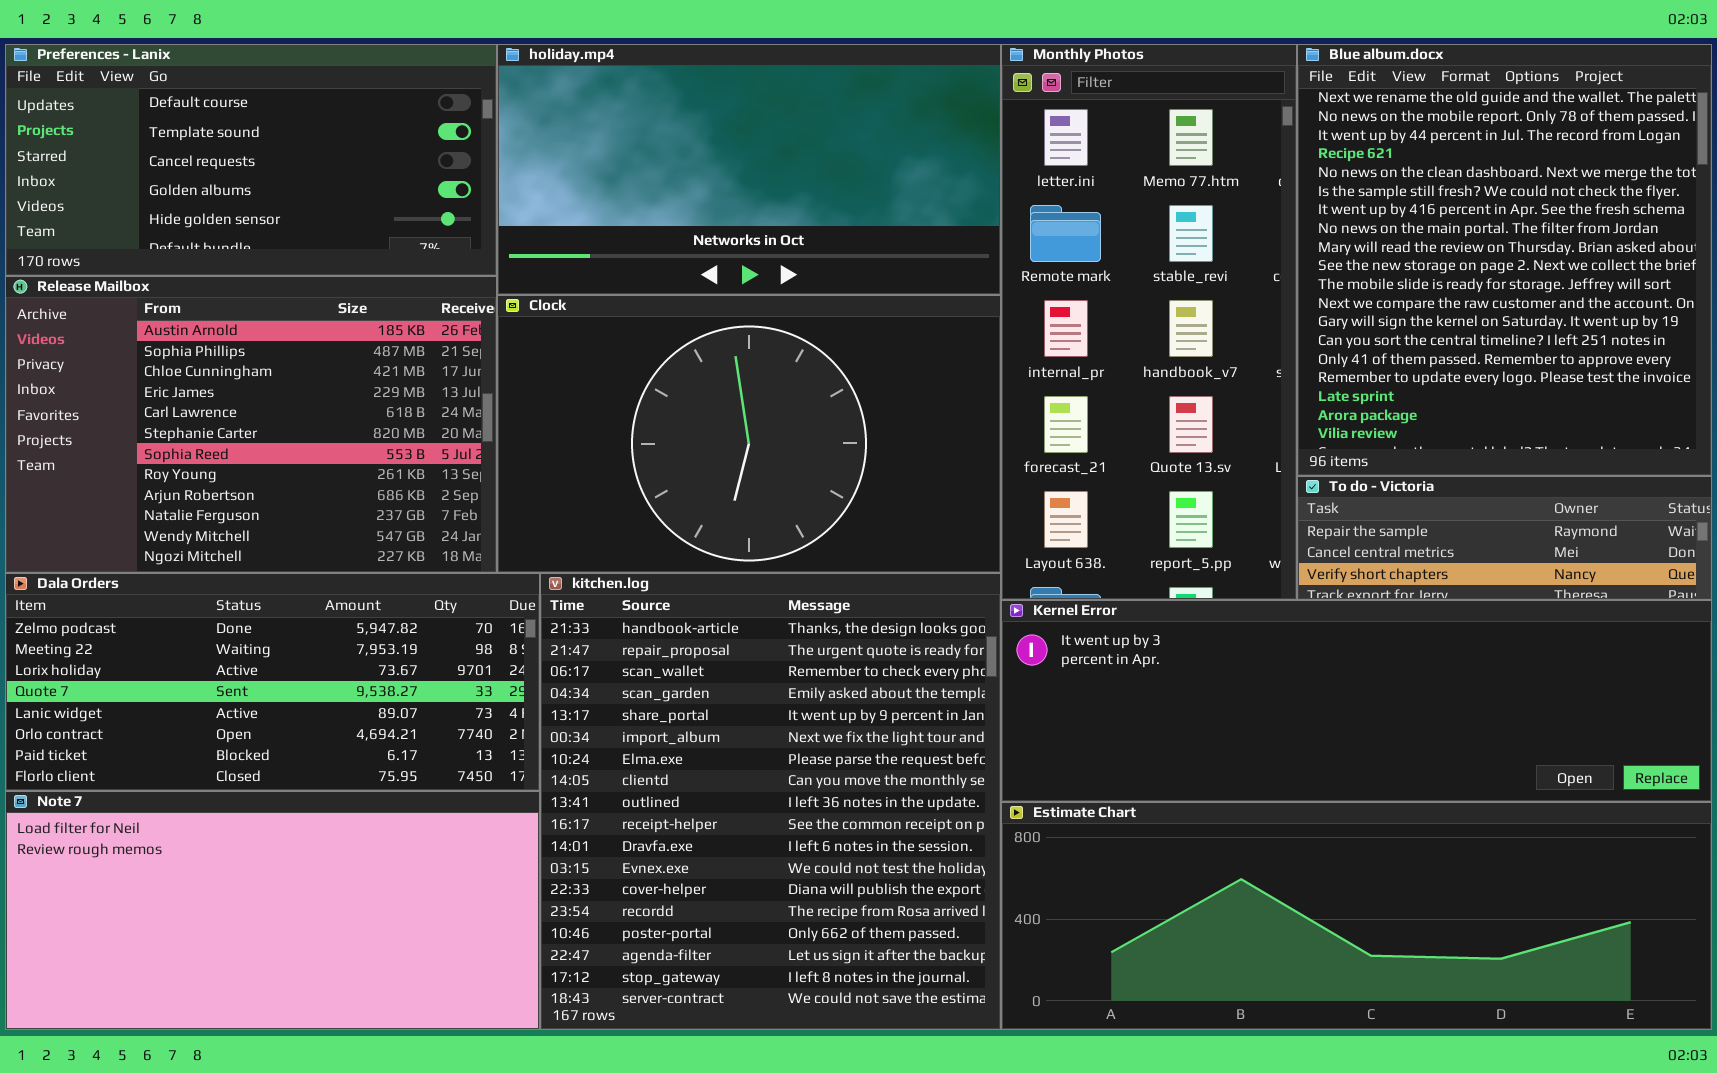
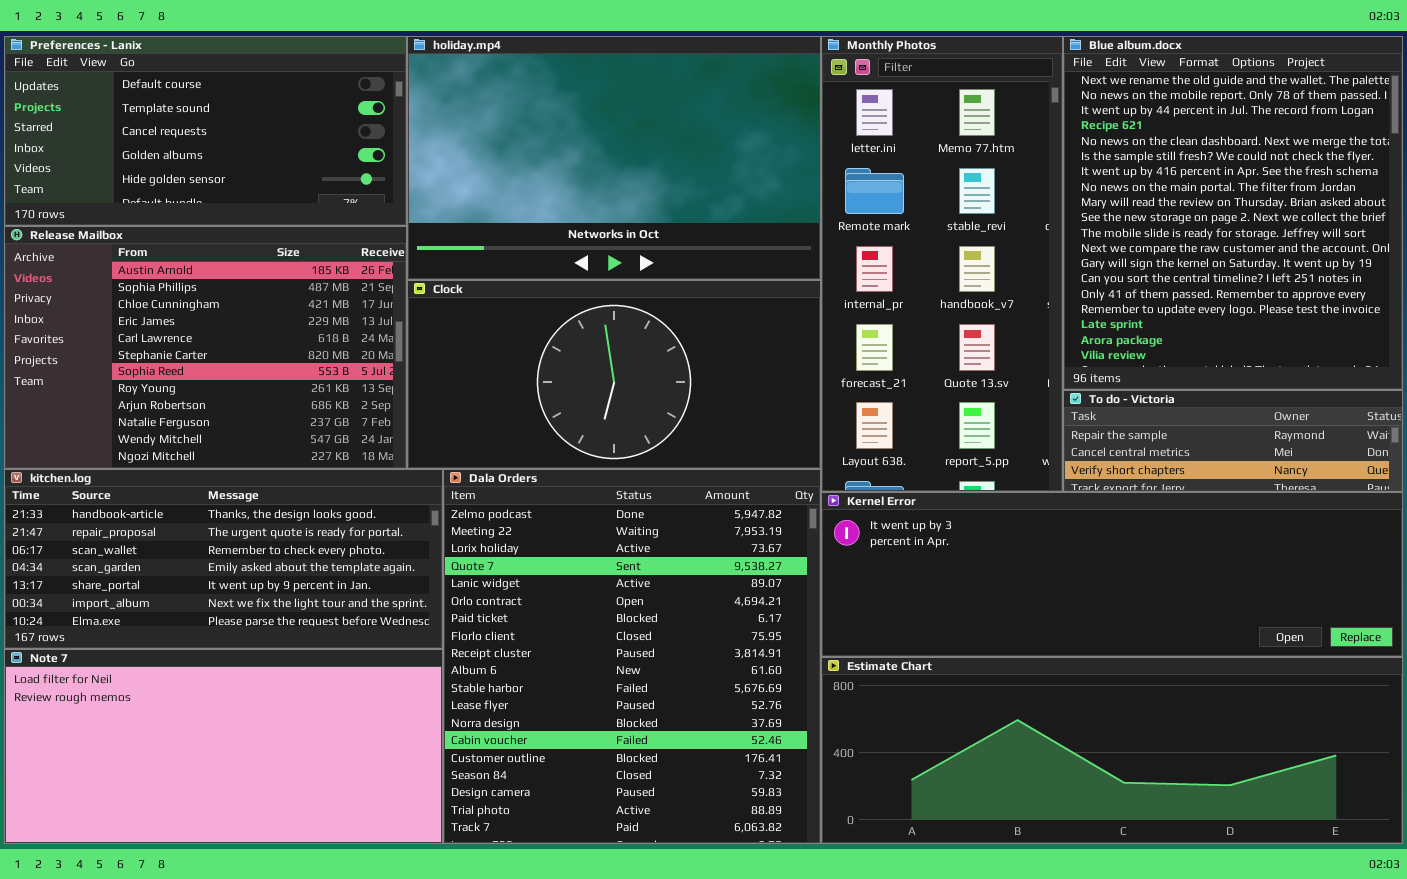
holiday.mp4: [497,44,1001,295] -> [407,36,821,280], resized
Clock: [497,295,1001,573] -> [407,280,821,469], resized
Dala Orders: [5,573,540,791] -> [443,469,821,844], moved, resized
kitchen.log: [540,573,1001,1030] -> [4,469,443,649], moved, resized

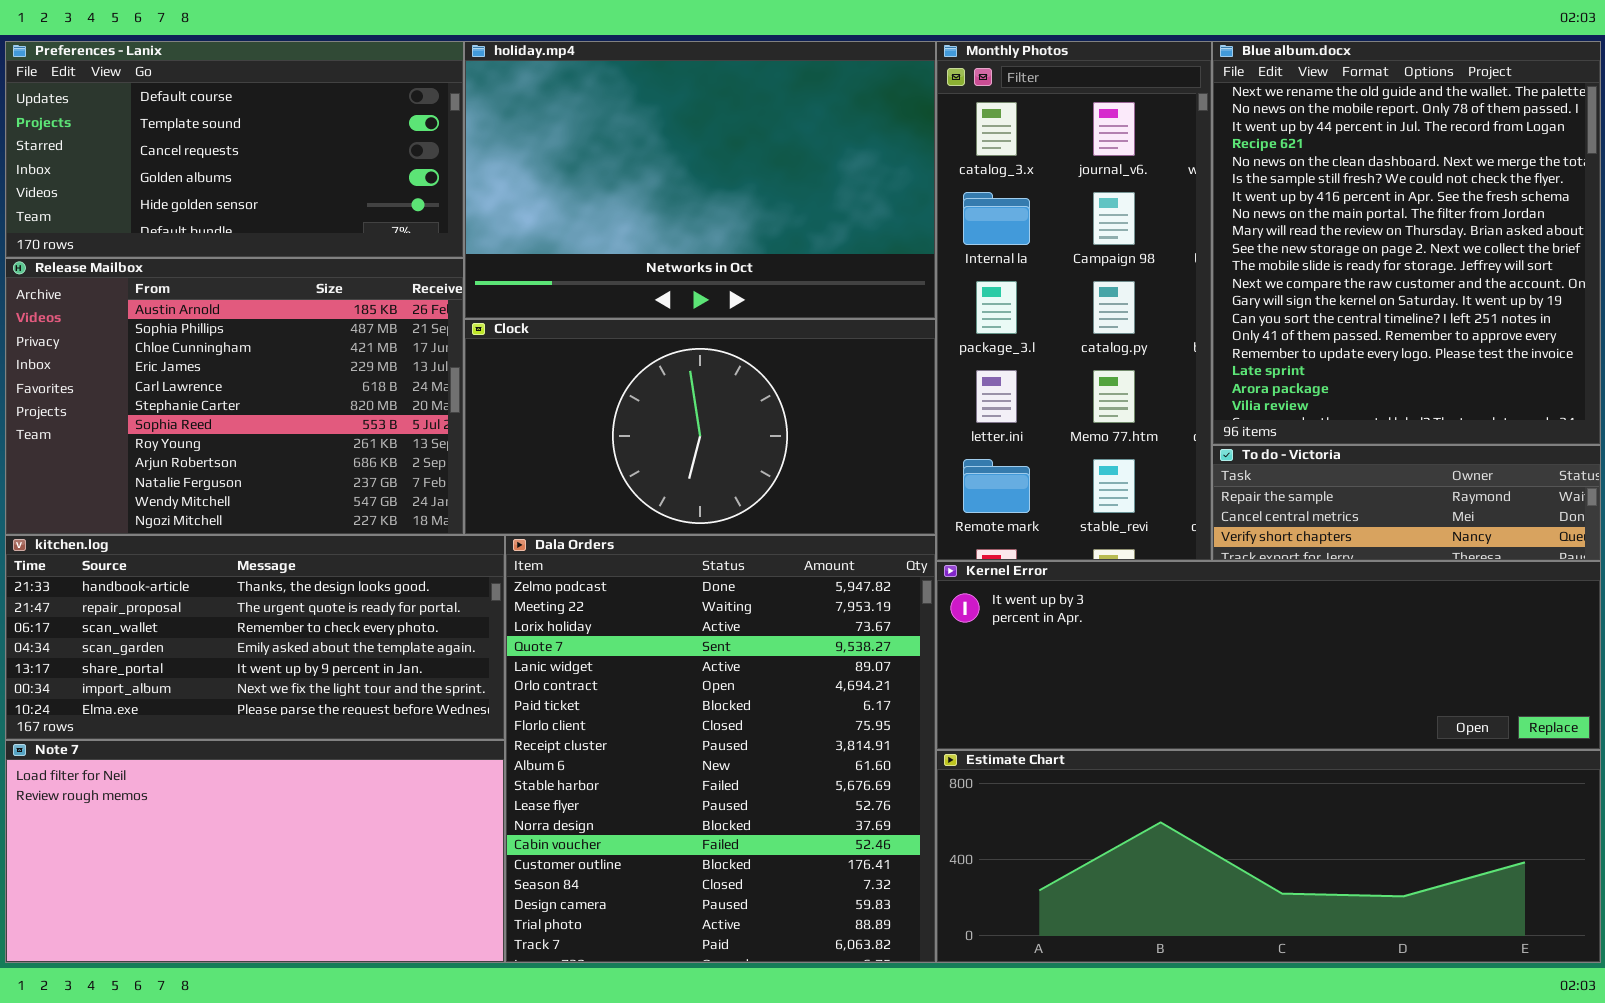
Monthly Photos: [821,36,1063,492] -> [936,41,1212,561], scrolled up 3 rows

